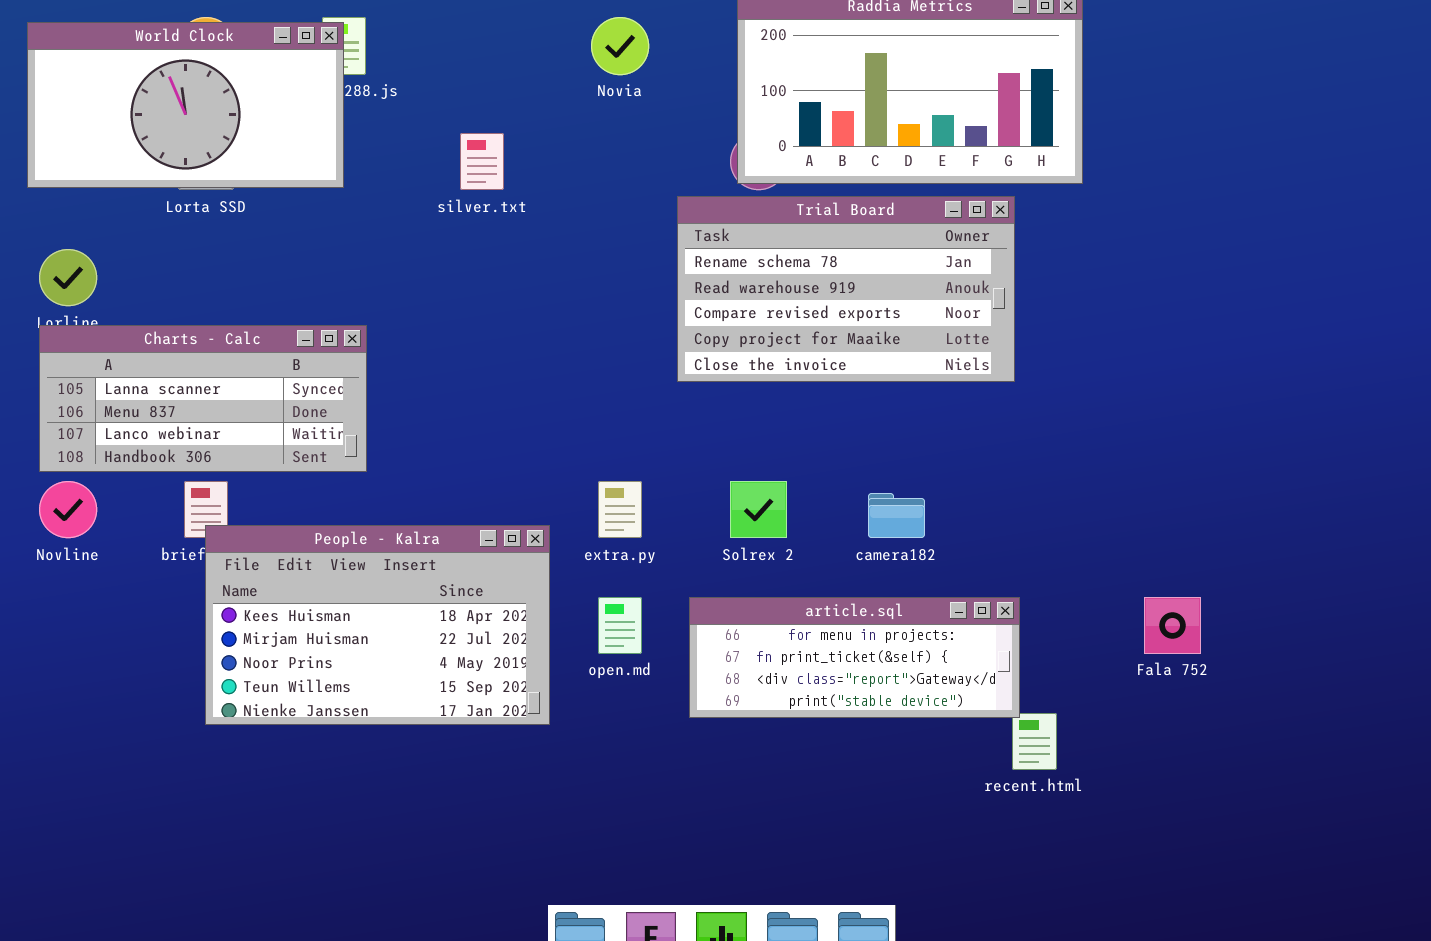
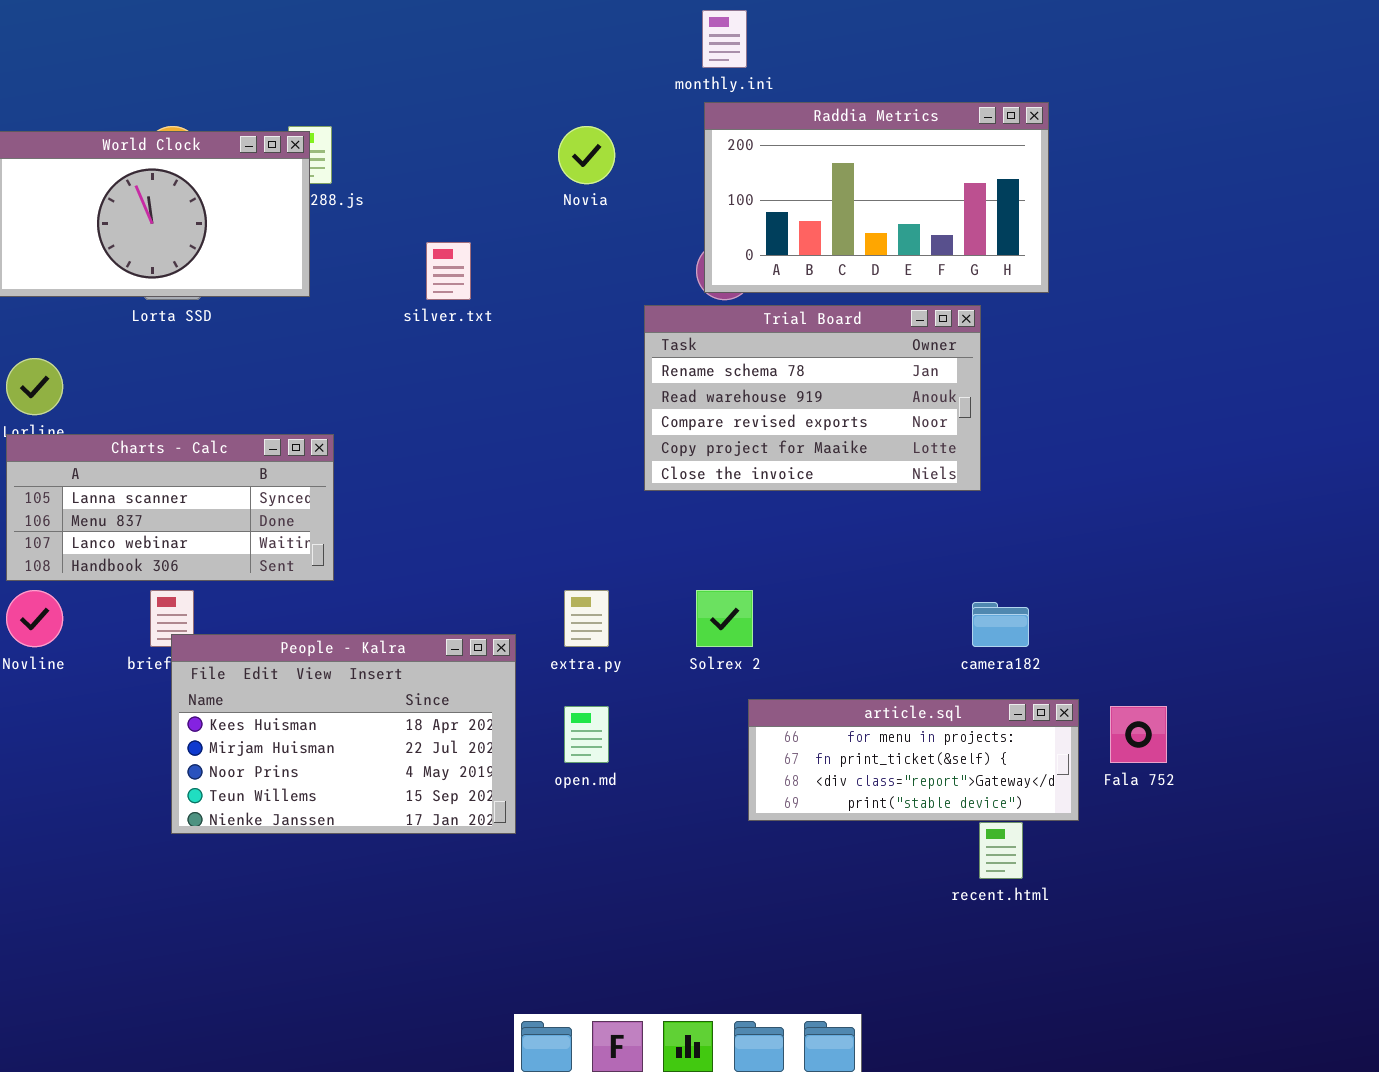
camera182: [868,493,925,538] -> [972,602,1029,647], moved
article.sql: [689,597,1020,718] -> [748,699,1079,821], moved

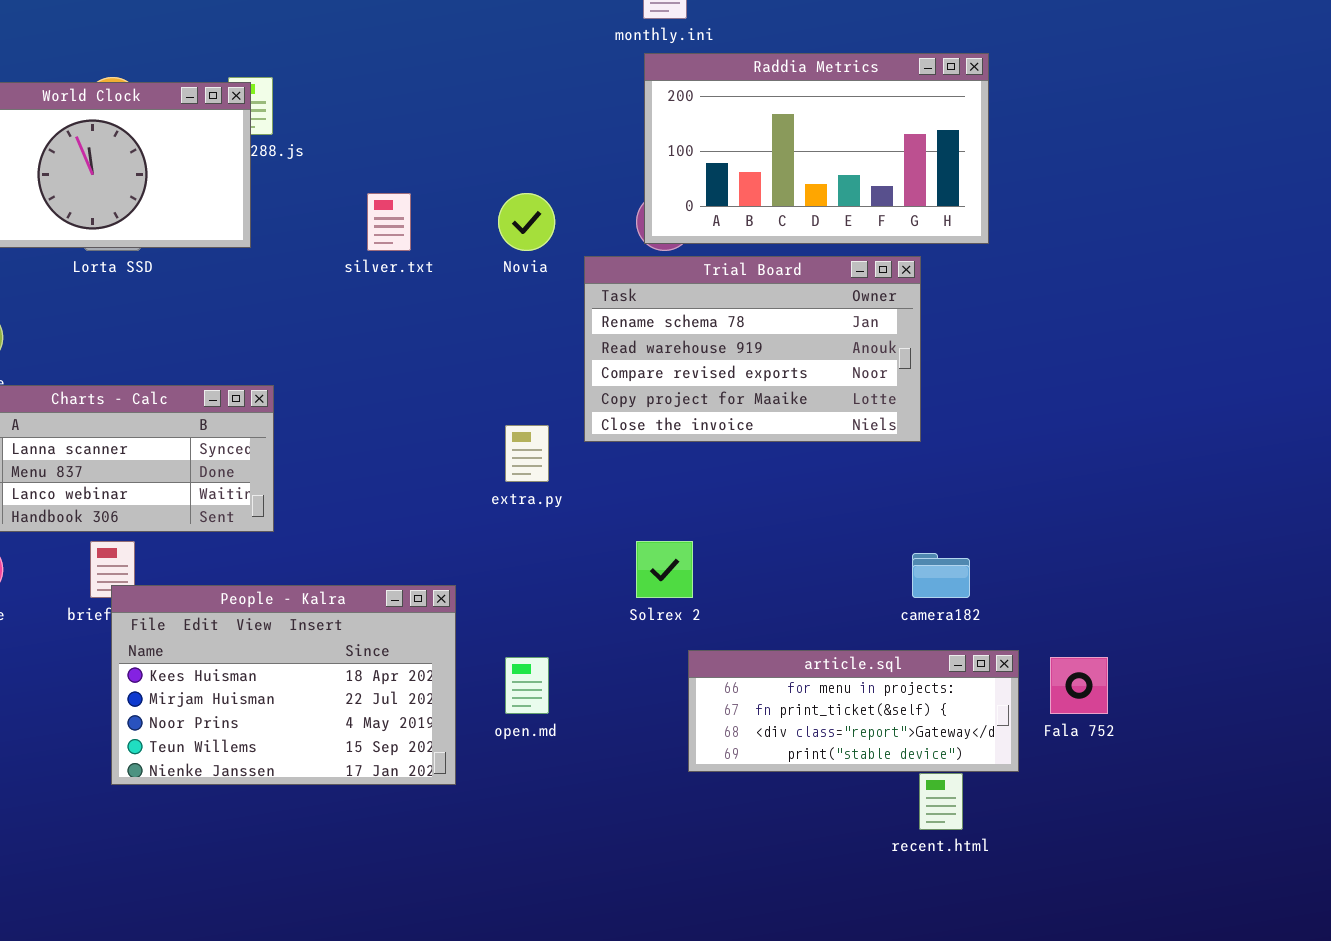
Novia: [558,126,615,184] -> [498,193,555,251], moved
extra.py: [564,590,609,647] -> [505,425,549,482], moved

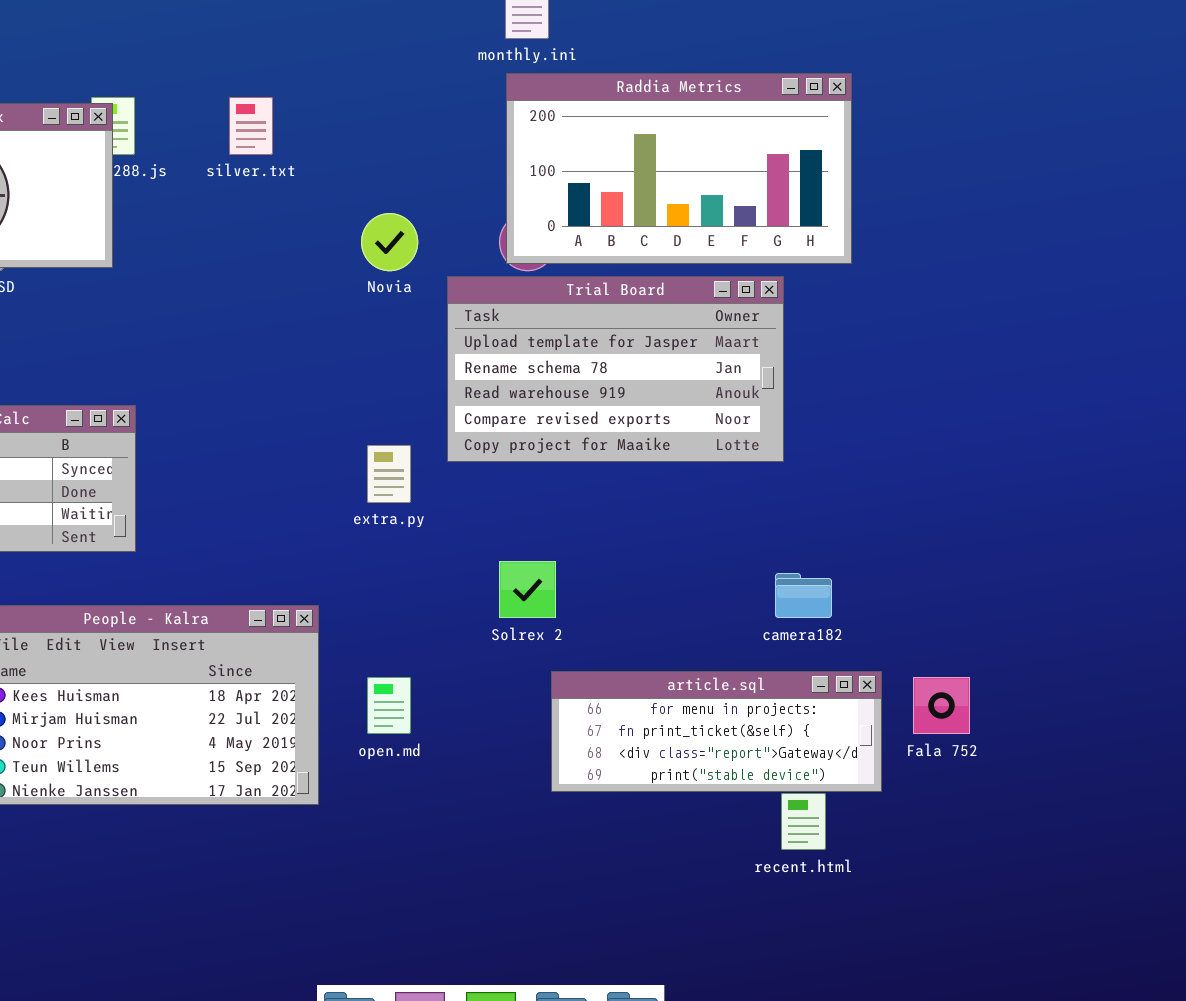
silver.txt: [367,193,411,251] -> [229,97,273,155], moved
Trial Board: [584,256,921,442] -> [447,276,784,462], scrolled up 1 row

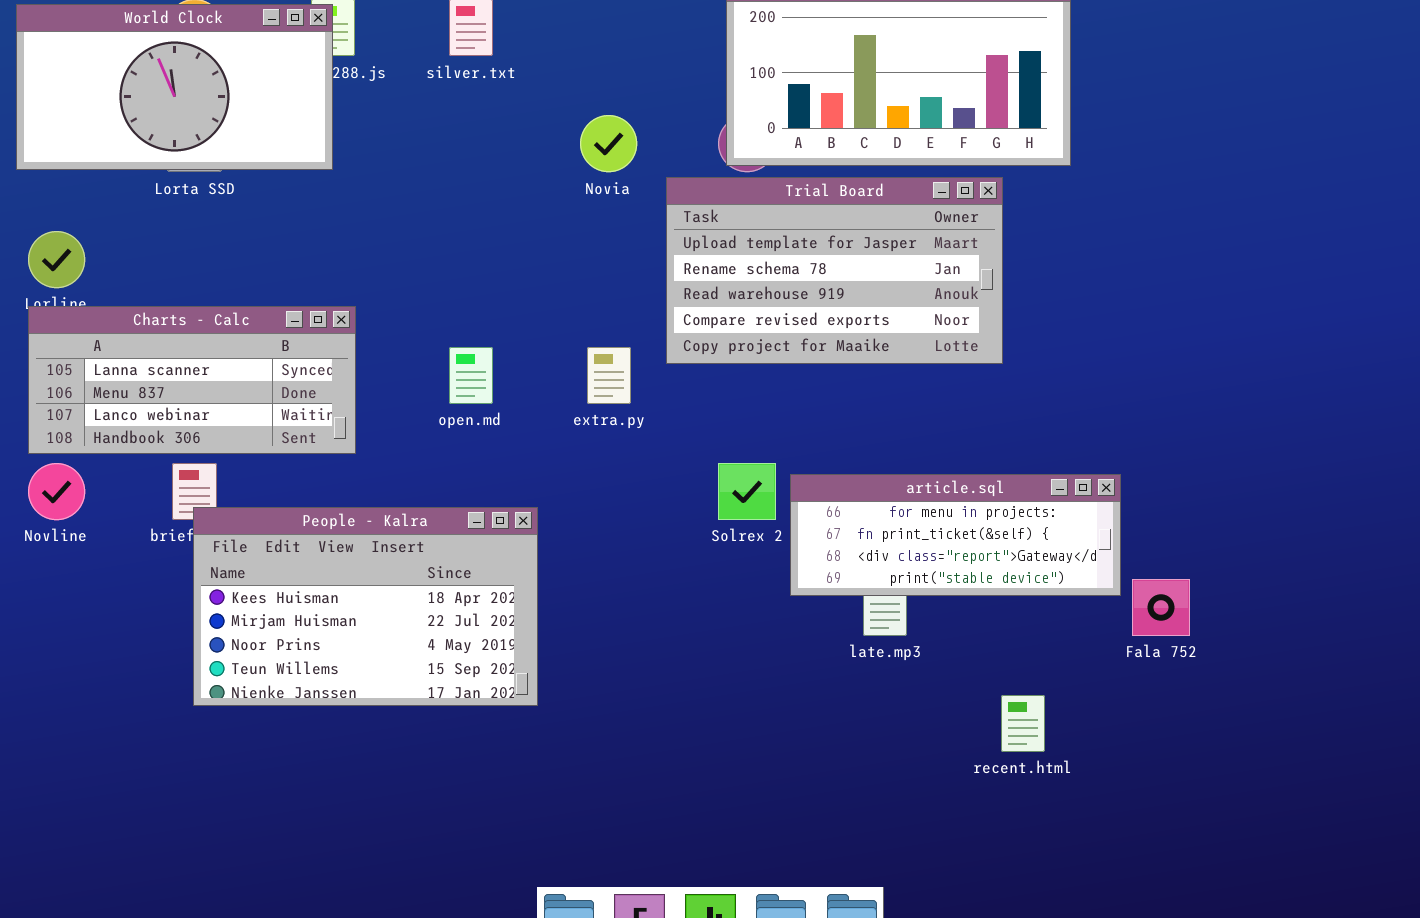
article.sql: [551,671,882,792] -> [790,474,1121,596], moved
open.md: [367,677,411,734] -> [449,347,493,404], moved

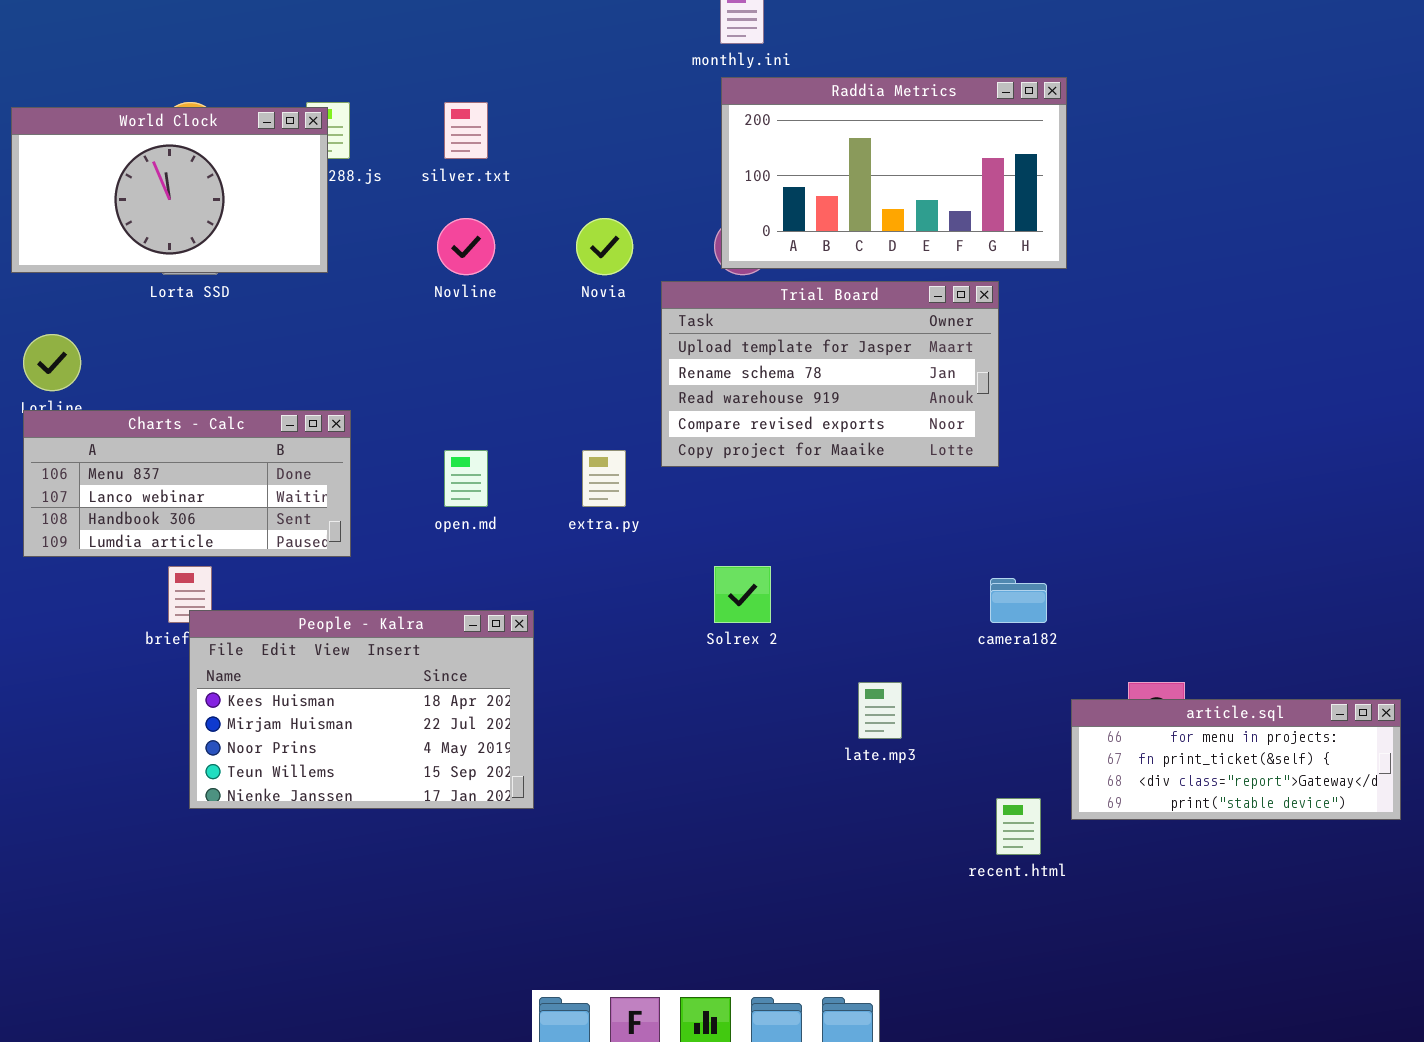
Charts - Calc: [28,306,356,454] -> [23,410,351,557], scrolled down 1 row
Novline: [28,463,85,520] -> [437,218,495,275], moved
article.sql: [790,474,1121,596] -> [1071,699,1401,820], moved

